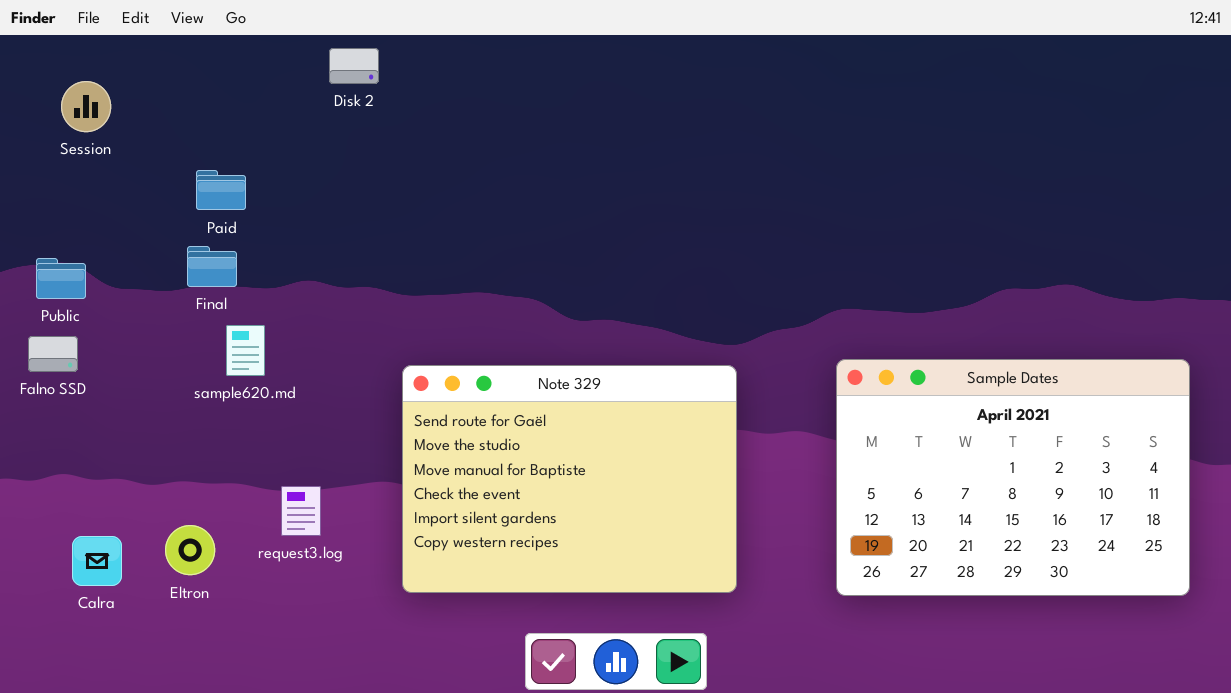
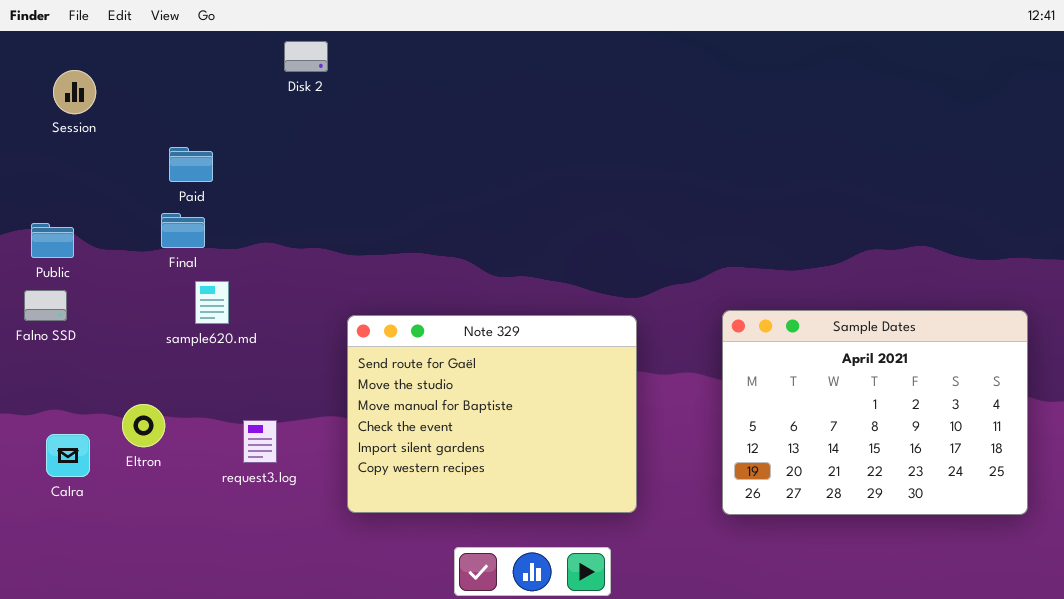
Eltron: [165,525,215,575] -> [122,404,165,447], moved
Calra: [72,536,122,586] -> [46,434,90,477], moved

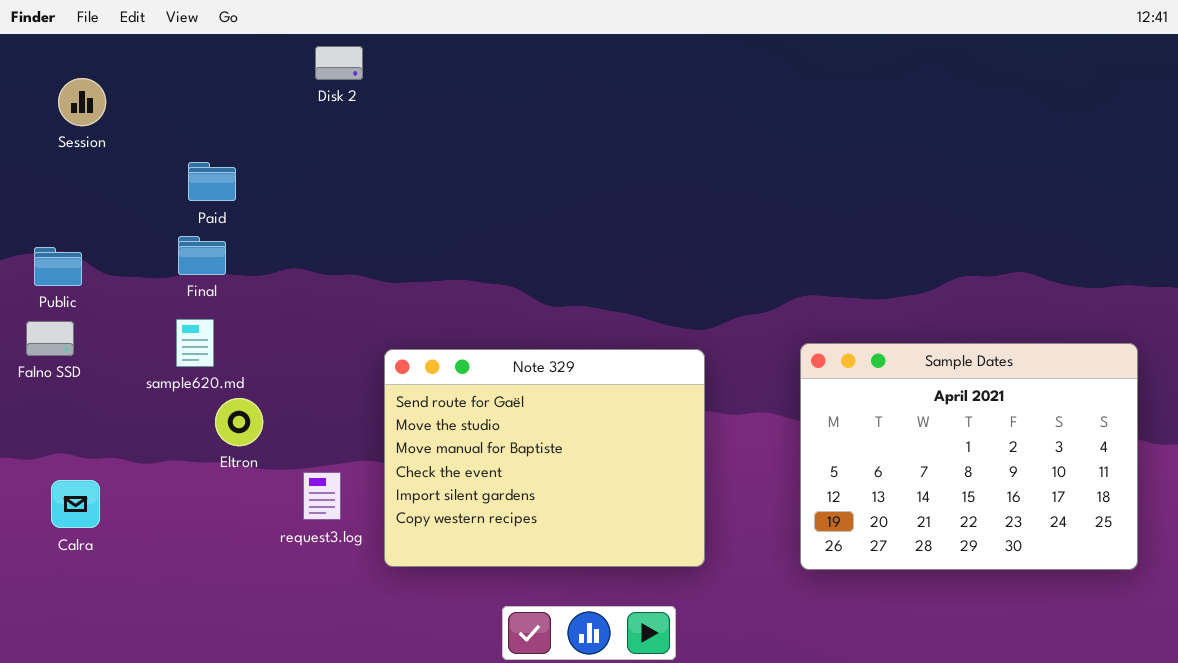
sample620.md: [195,281,229,324] -> [176,319,214,367], moved
Eltron: [122,404,165,447] -> [215,398,263,446], moved
request3.log: [243,420,277,463] -> [303,472,341,520], moved

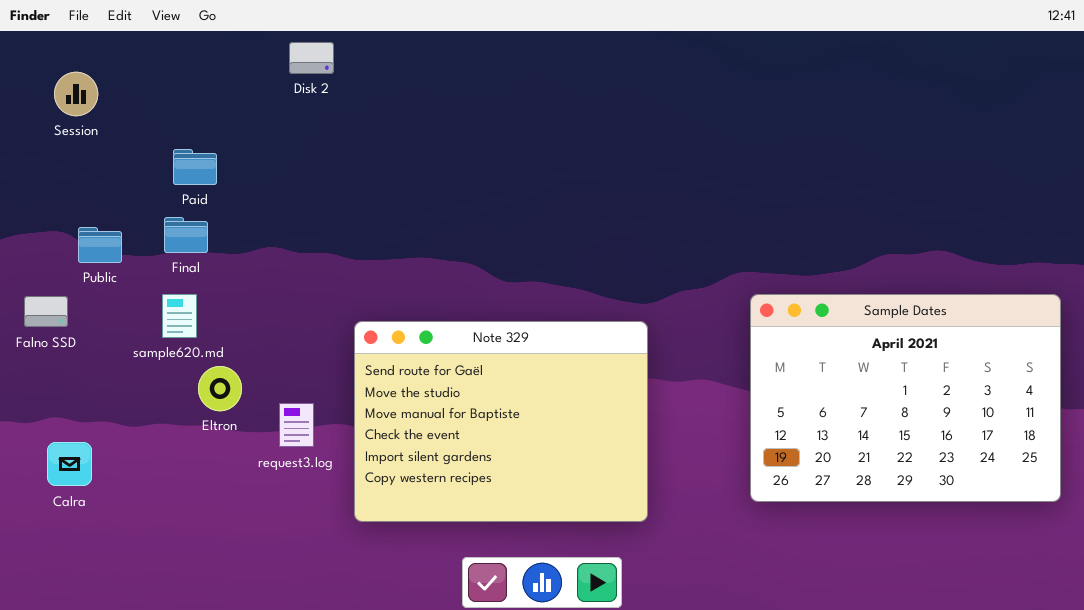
Public: [34,247,82,286] -> [78,227,122,263], moved
Sample Dates: [800,343,1138,570] -> [750,294,1061,502], moved
request3.log: [303,472,341,520] -> [279,403,314,447], moved

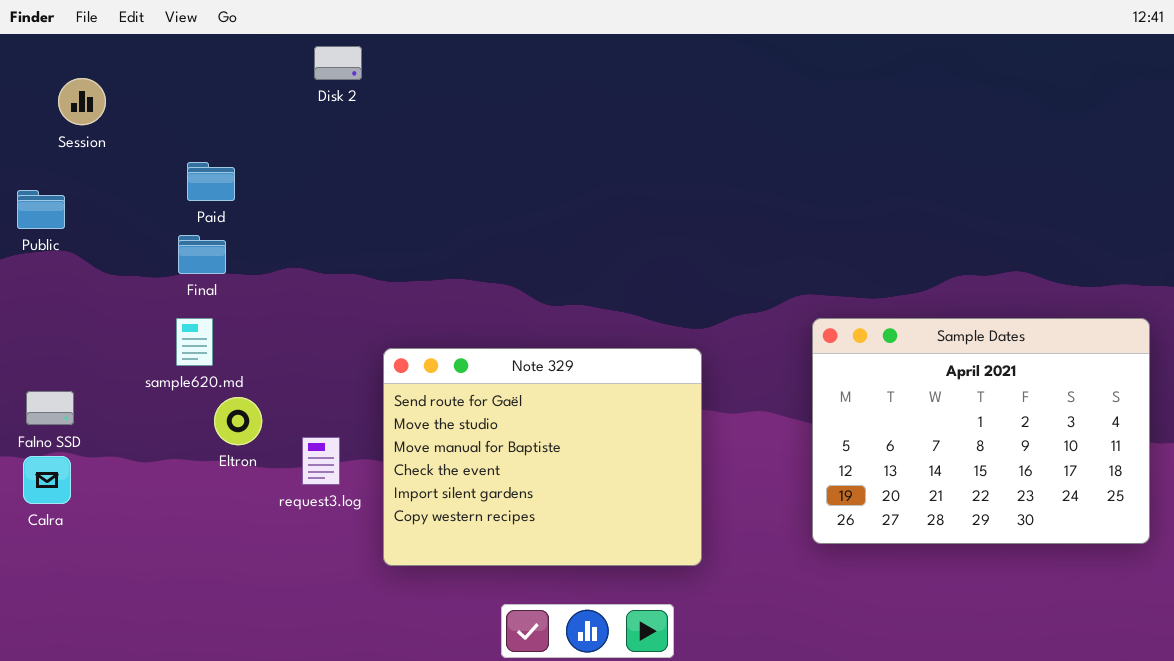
Public: [78,227,122,263] -> [17,190,65,229], moved
Falno SSD: [24,296,68,327] -> [26,391,74,425], moved
Calra: [47,442,92,486] -> [23,456,71,504], moved

